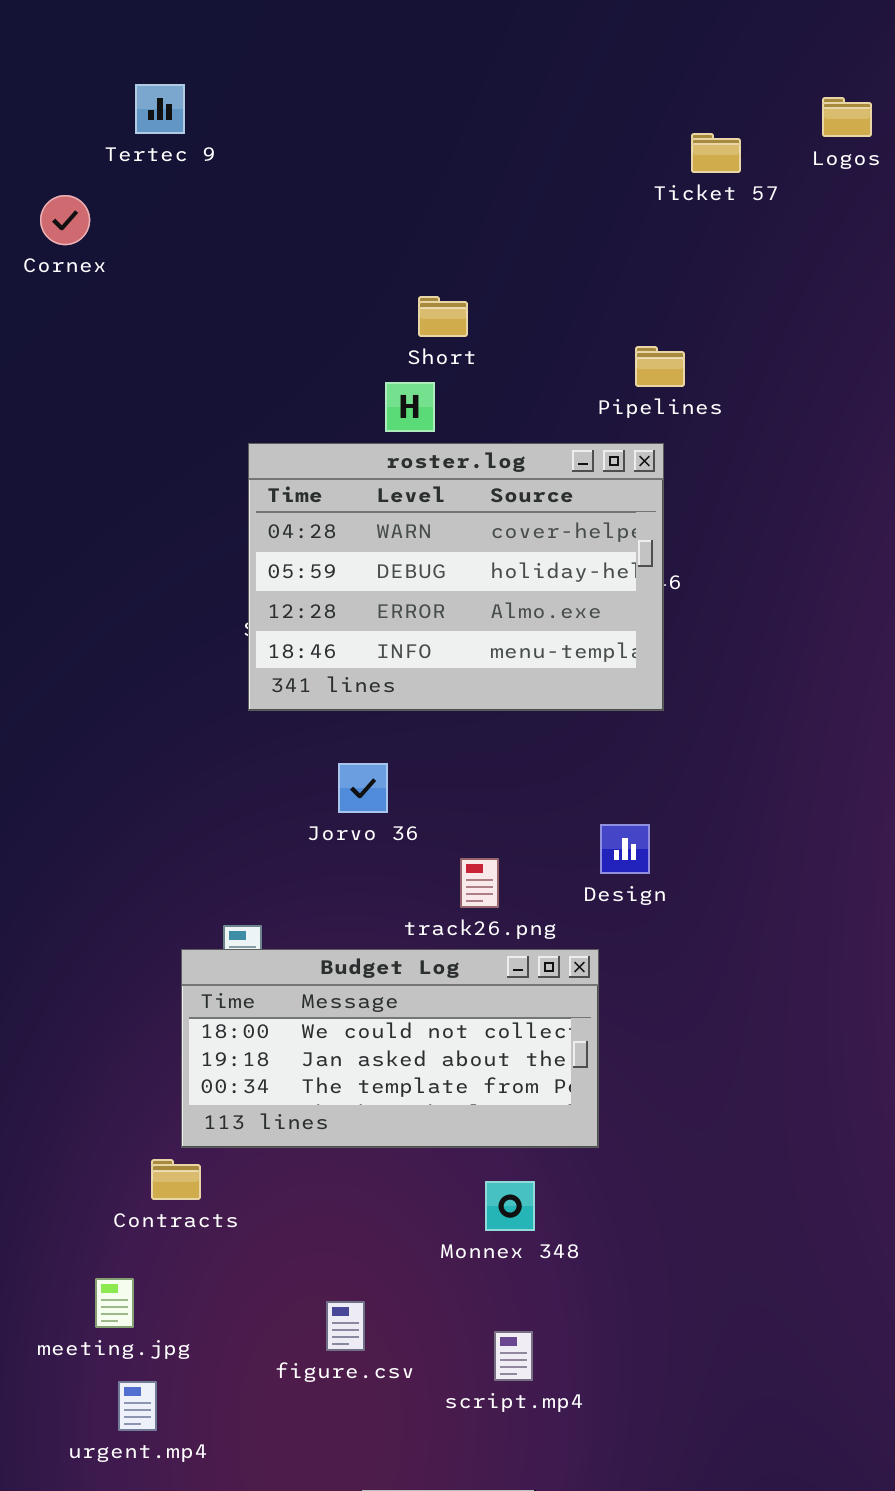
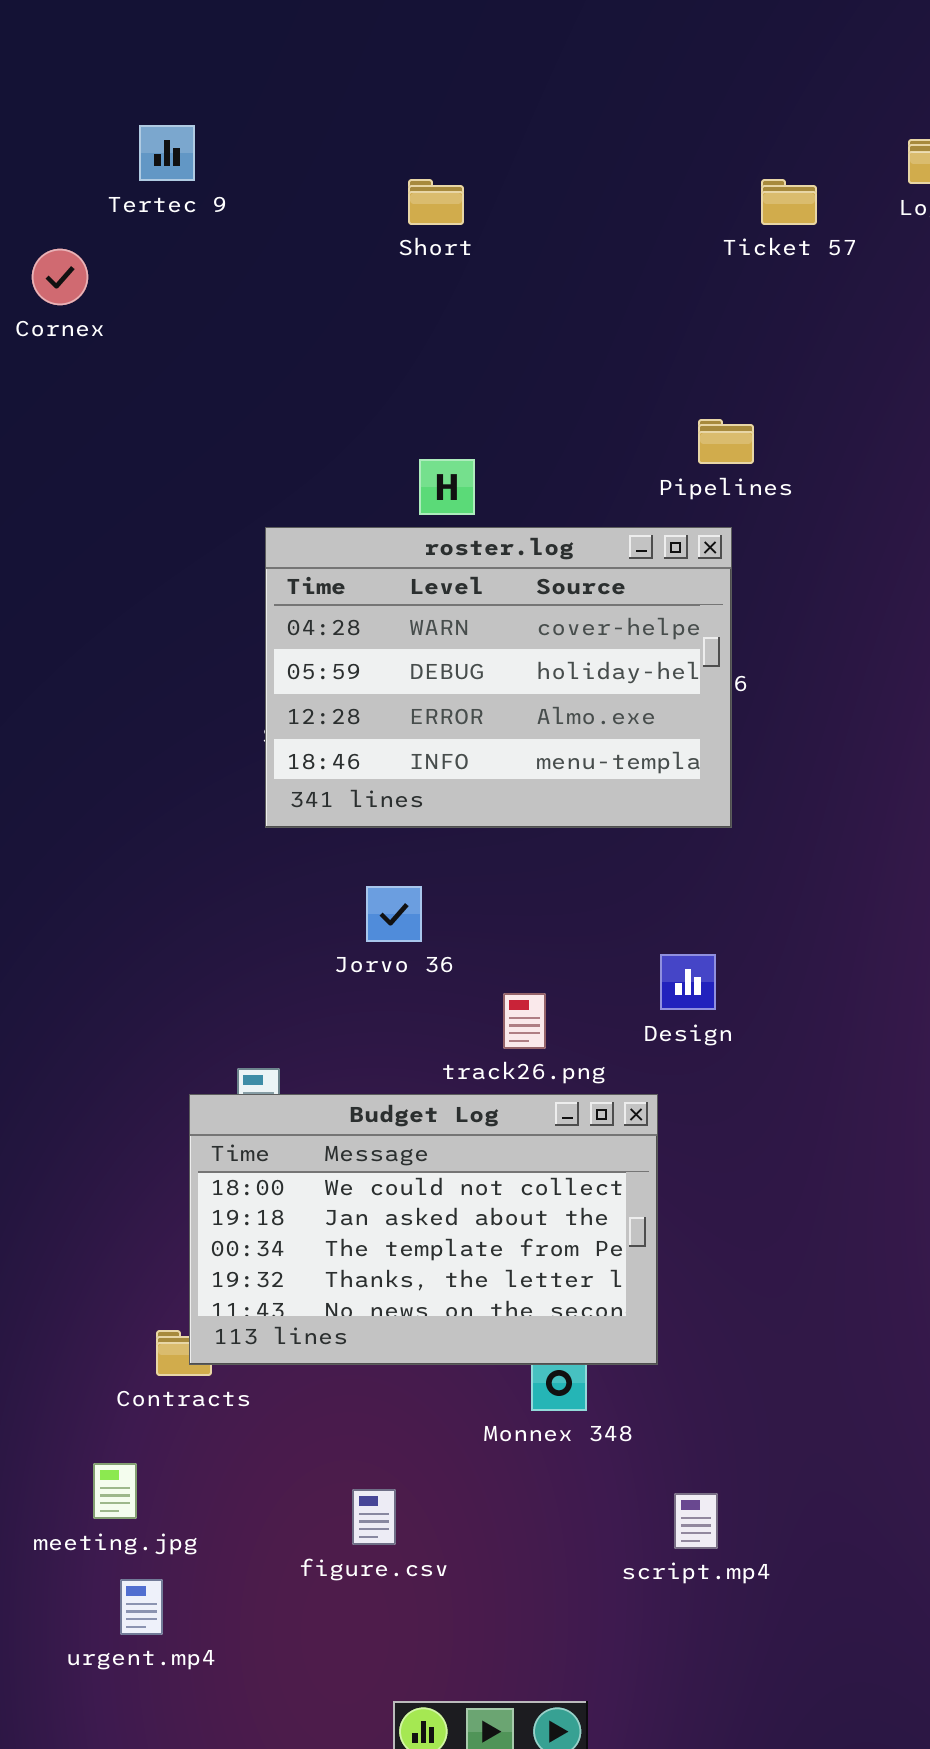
Short: [418,296,468,337] -> [408,179,464,225], moved
Budget Log: [181,949,599,1148] -> [189,1094,658,1365], resized
script.mp4: [494,1331,533,1381] -> [674,1493,718,1549], moved

